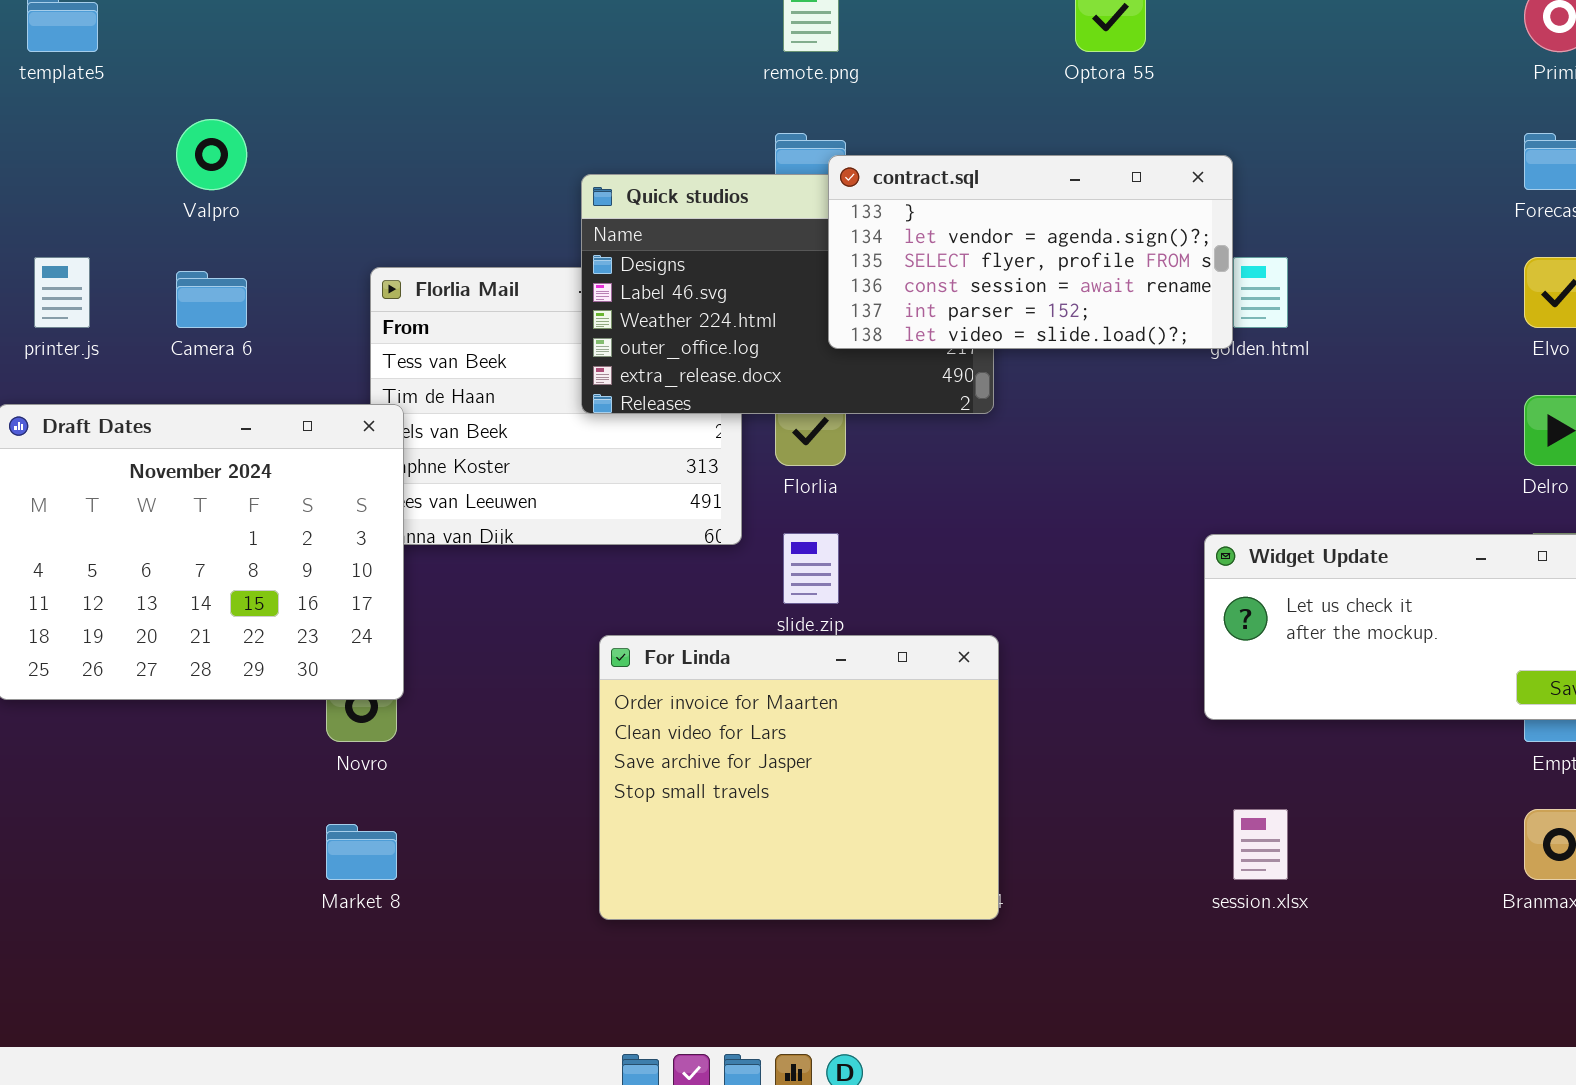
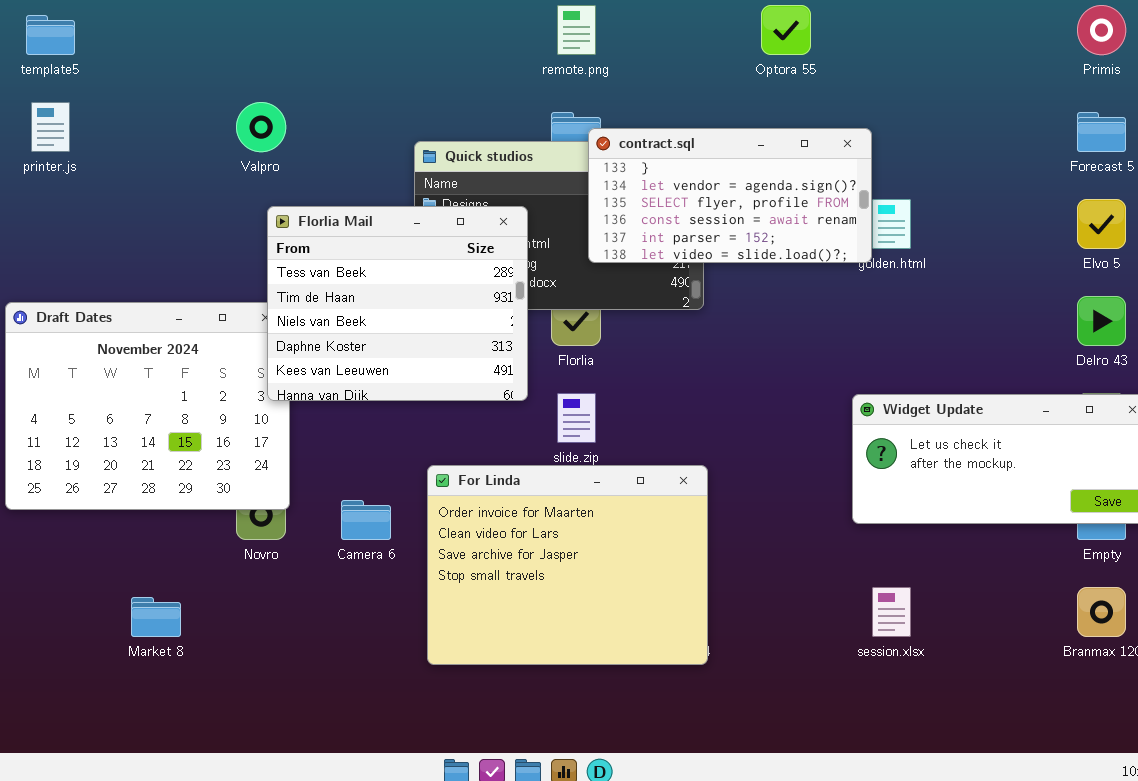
Valpro: [176,119,247,190] -> [236,102,286,152], moved
printer.js: [34,257,90,328] -> [31,102,70,152], moved
Florlia Mail: [370,267,742,545] -> [267,206,528,401], raised
Camera 6: [176,271,247,328] -> [341,500,391,540], moved
Market 8: [326,824,397,880] -> [131,597,181,637], moved

